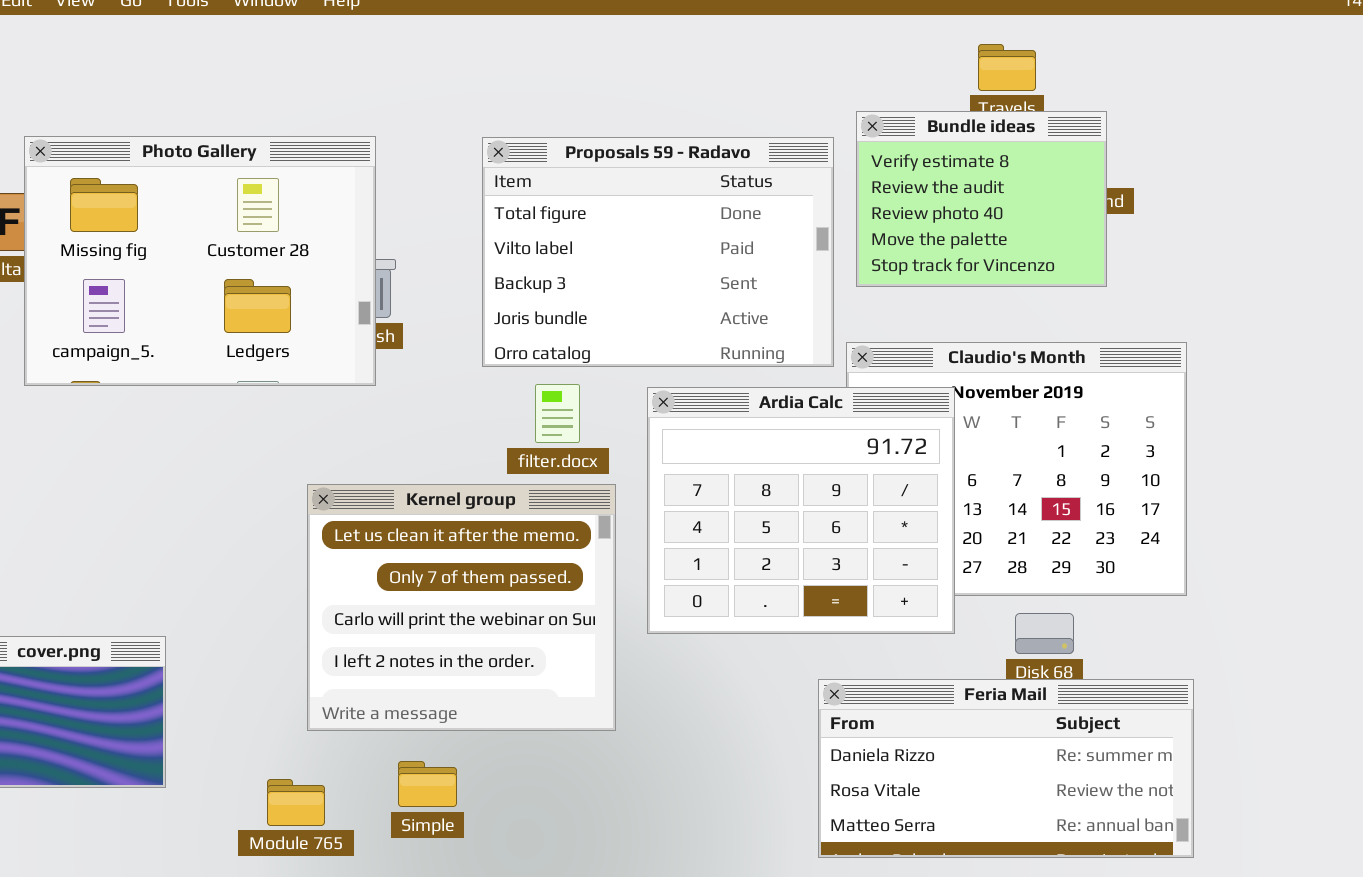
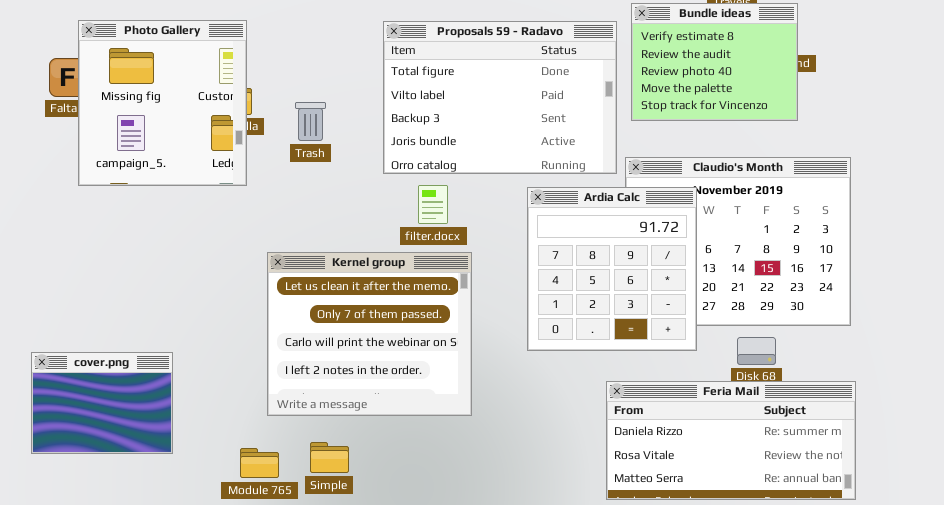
Photo Gallery: [24,136,376,386] -> [78,20,247,186], resized
Ardia Calc: [647,387,955,634] -> [527,187,697,351], resized
Simple: [398,761,457,807] -> [310,442,349,473], moved

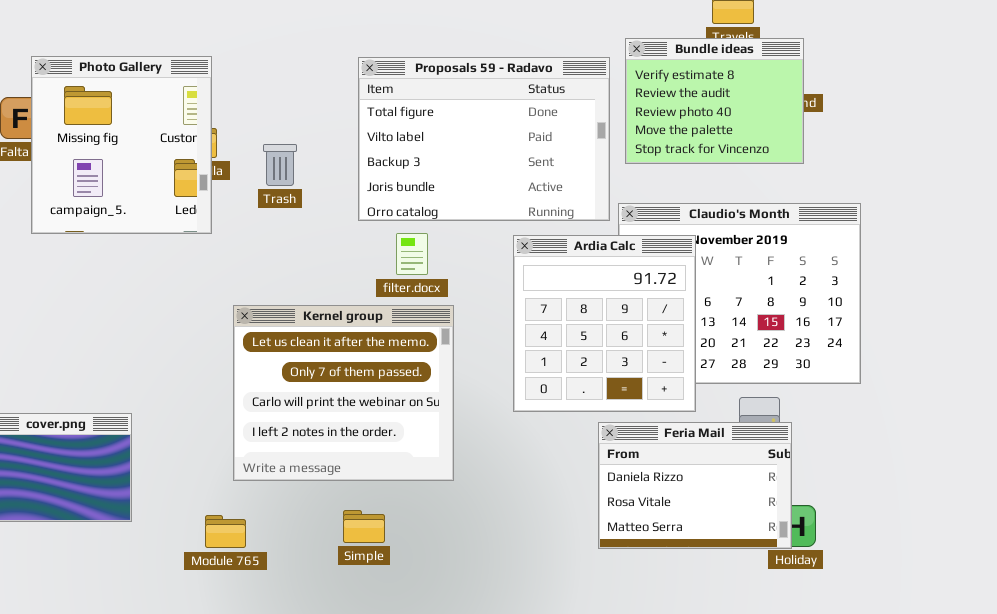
Feria Mail: [606,381,856,500] -> [598,422,792,549], moved, resized
Simple: [310,442,349,473] -> [343,510,385,543], moved

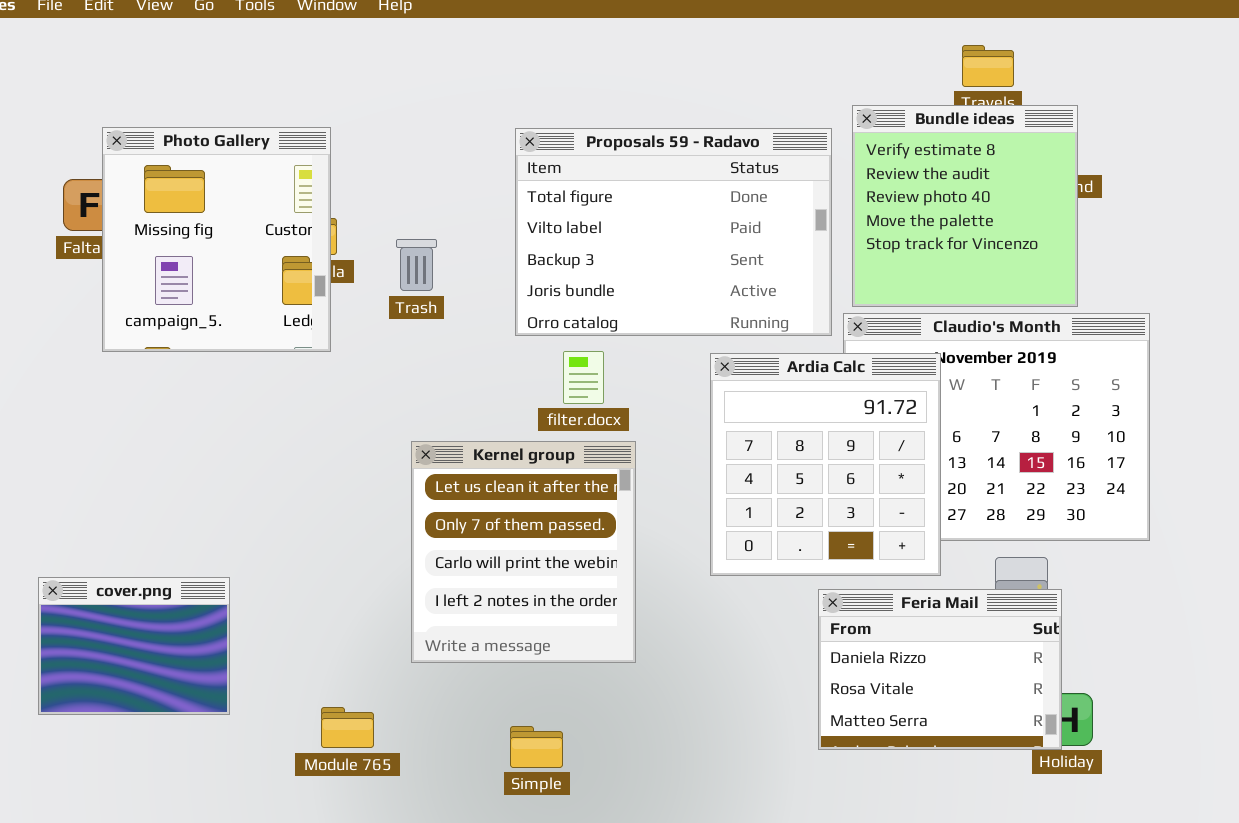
Bundle ideas: [625,38,804,164] -> [852,105,1078,307], resized
Kernel group: [233,305,454,481] -> [411,441,636,663], resized
Simple: [343,510,385,543] -> [510,726,563,768], moved

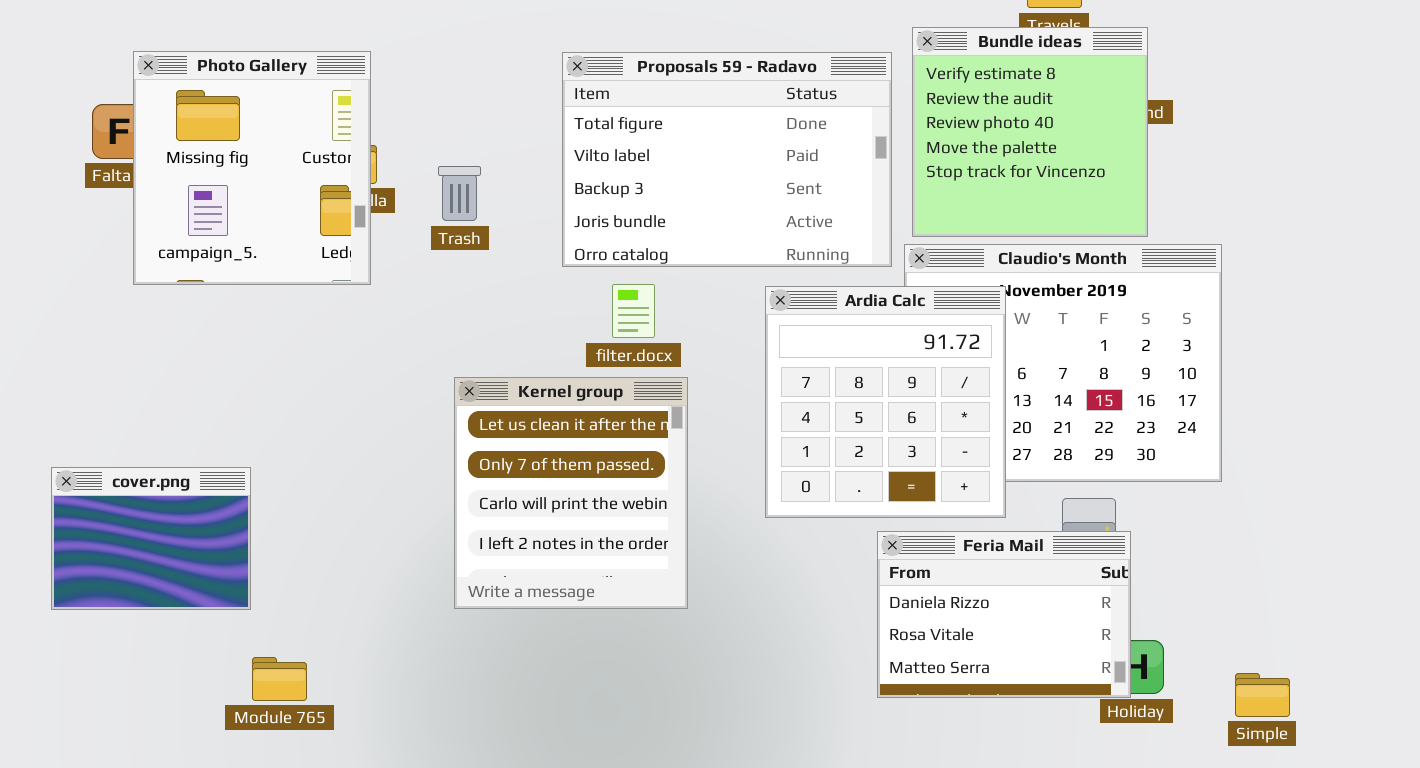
cover.png: [38,577,230,715] -> [51,467,251,610], moved
Module 765: [321,707,374,748] -> [252,657,307,701], moved
Simple: [510,726,563,768] -> [1235,673,1290,717], moved

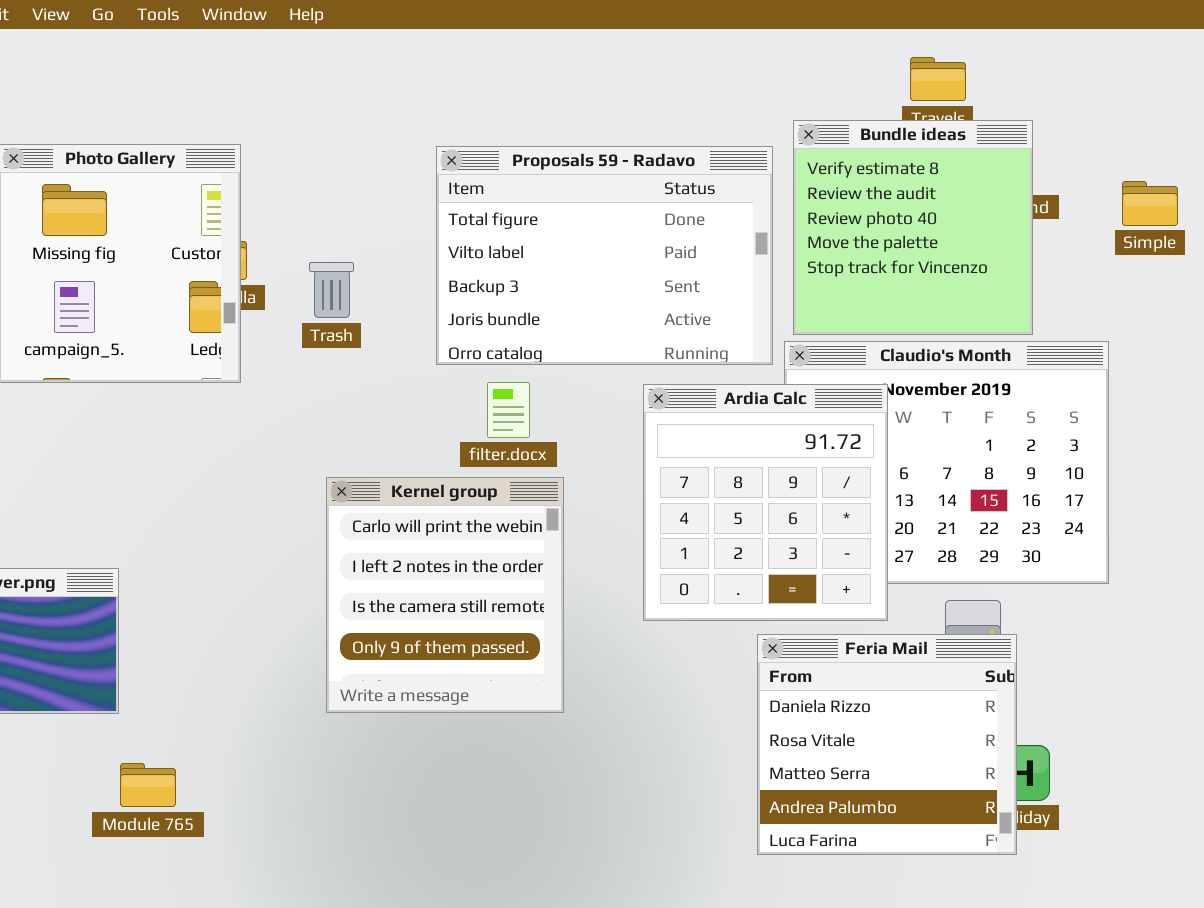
Kernel group: [454,377,688,609] -> [326,477,564,713], scrolled down 2 rows
Feria Mail: [877,531,1131,698] -> [757,634,1017,855], resized
Simple: [1235,673,1290,717] -> [1122,181,1178,226], moved

